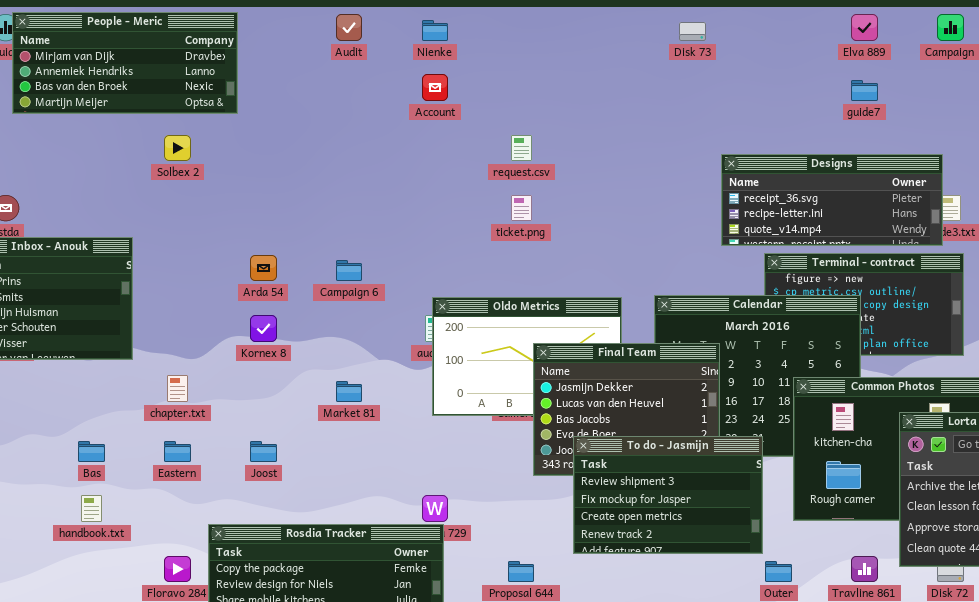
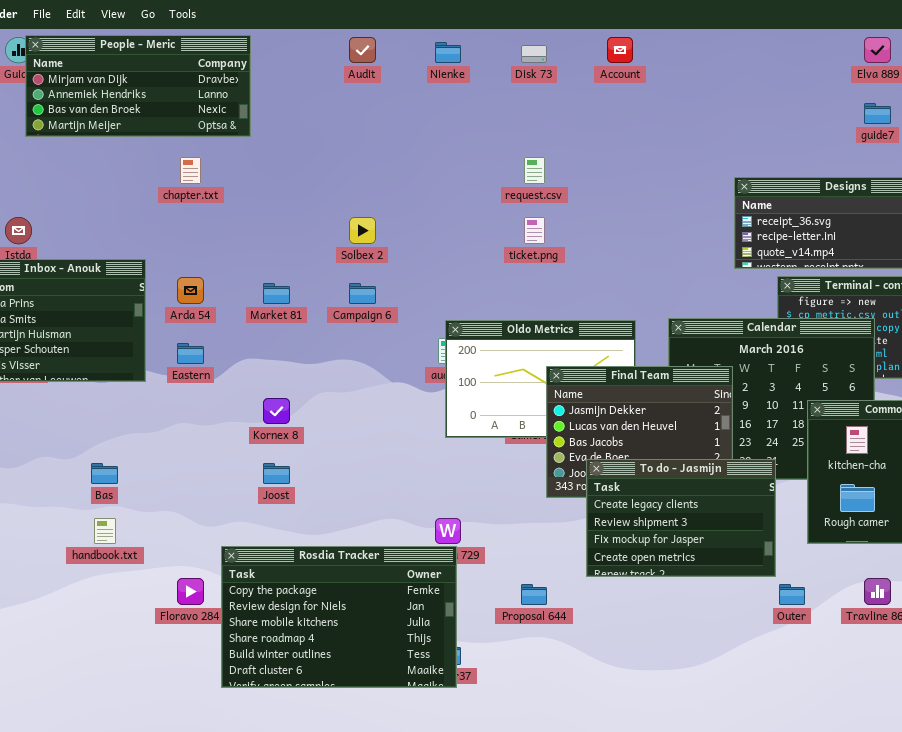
Disk 73: [679,22,706,41] -> [521,45,547,63], moved
Account: [422,74,448,101] -> [607,37,633,63], moved
Solbex 2: [164,135,191,161] -> [349,217,376,244], moved
Arda 54: [250,255,277,281] -> [177,277,204,304], moved
Kornex 8: [250,315,277,342] -> [263,398,290,424], moved
chapter.txt: [167,375,188,402] -> [180,157,201,184], moved
Market 81: [336,381,362,402] -> [263,283,290,304], moved
To do - Jasmijn: [573,436,763,554] -> [586,459,776,577], scrolled up 1 row
Eastern: [164,441,191,462] -> [177,343,204,364], moved

